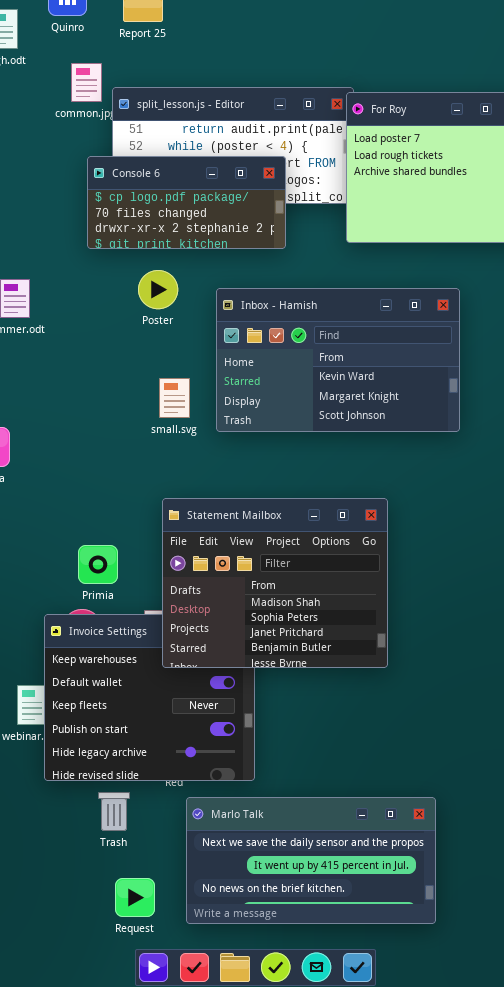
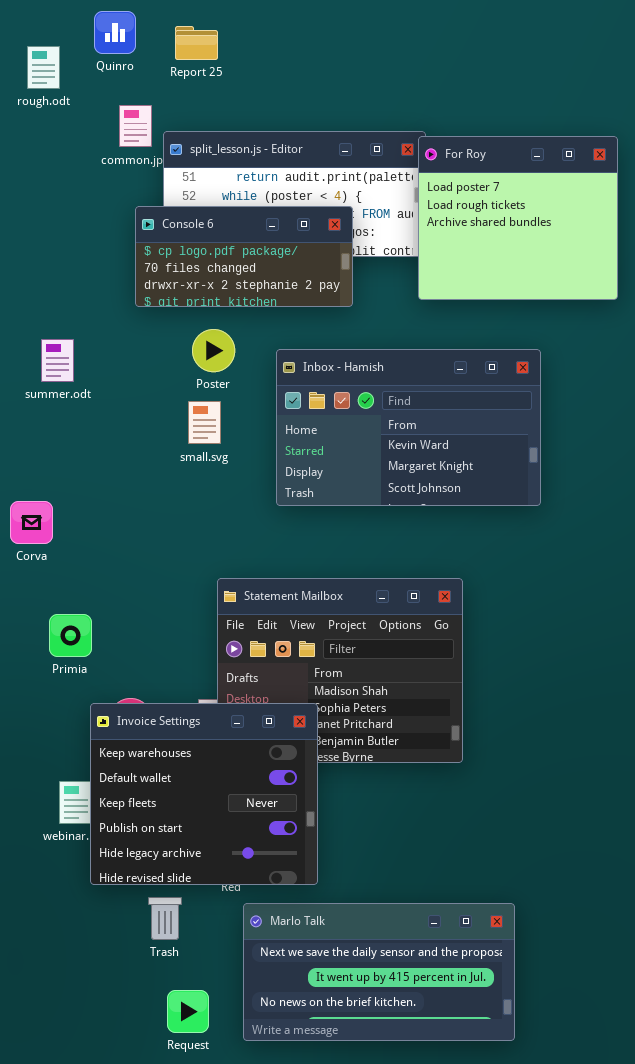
small.svg: [159,378,190,418] -> [188,401,221,444], moved
Primia: [78,545,118,584] -> [49,614,92,657], moved
Invoice Settings: [44,614,255,781] -> [90,703,318,885], raised

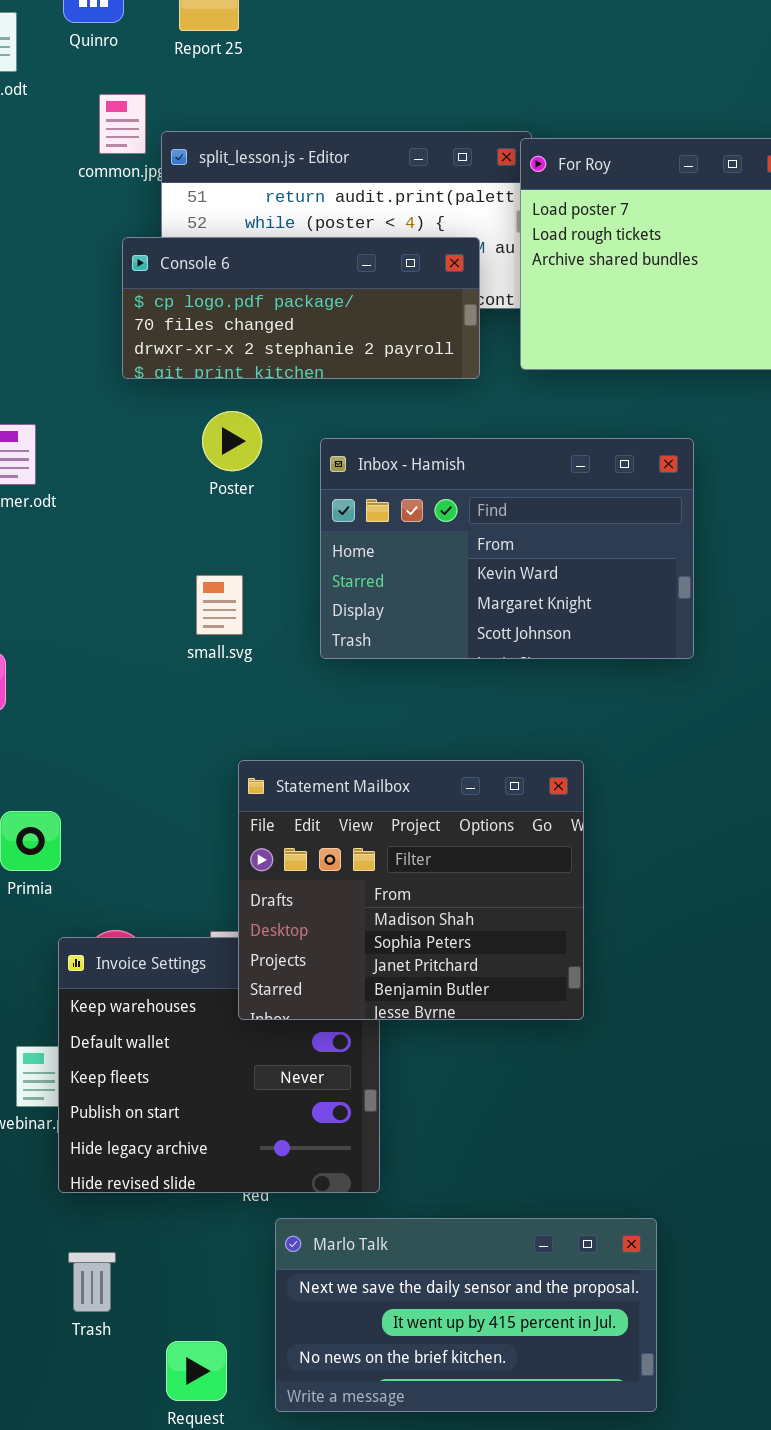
Console 6: [135,206,353,307] -> [122,237,480,379], resized
small.svg: [188,401,221,444] -> [196,575,243,635], moved
Statement Mailbox: [217,578,463,763] -> [238,760,584,1020], raised
Trash: [148,897,182,940] -> [68,1252,116,1312], moved

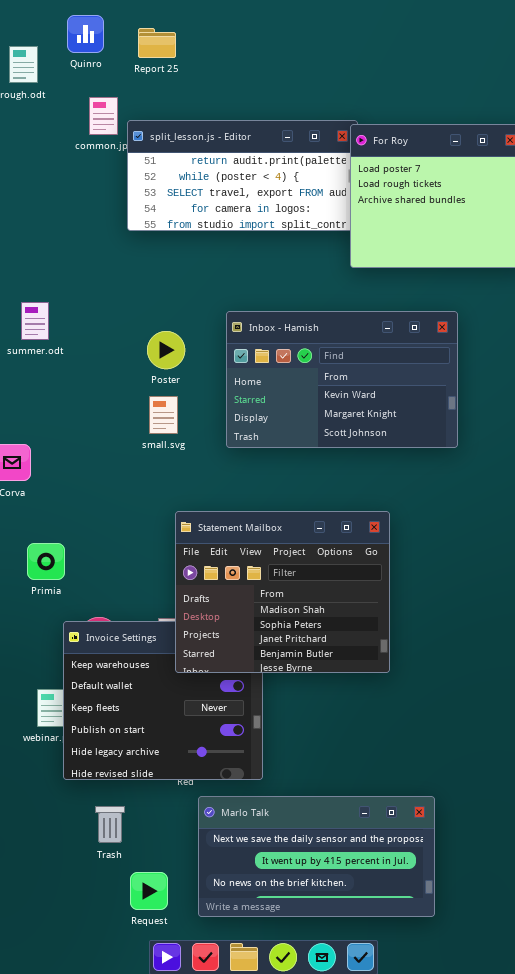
Console 6: [122,237,480,379] -> none, closed
Poster: [202,411,262,471] -> [147,331,185,369], moved
Trash: [68,1252,116,1312] -> [95,806,125,843], moved

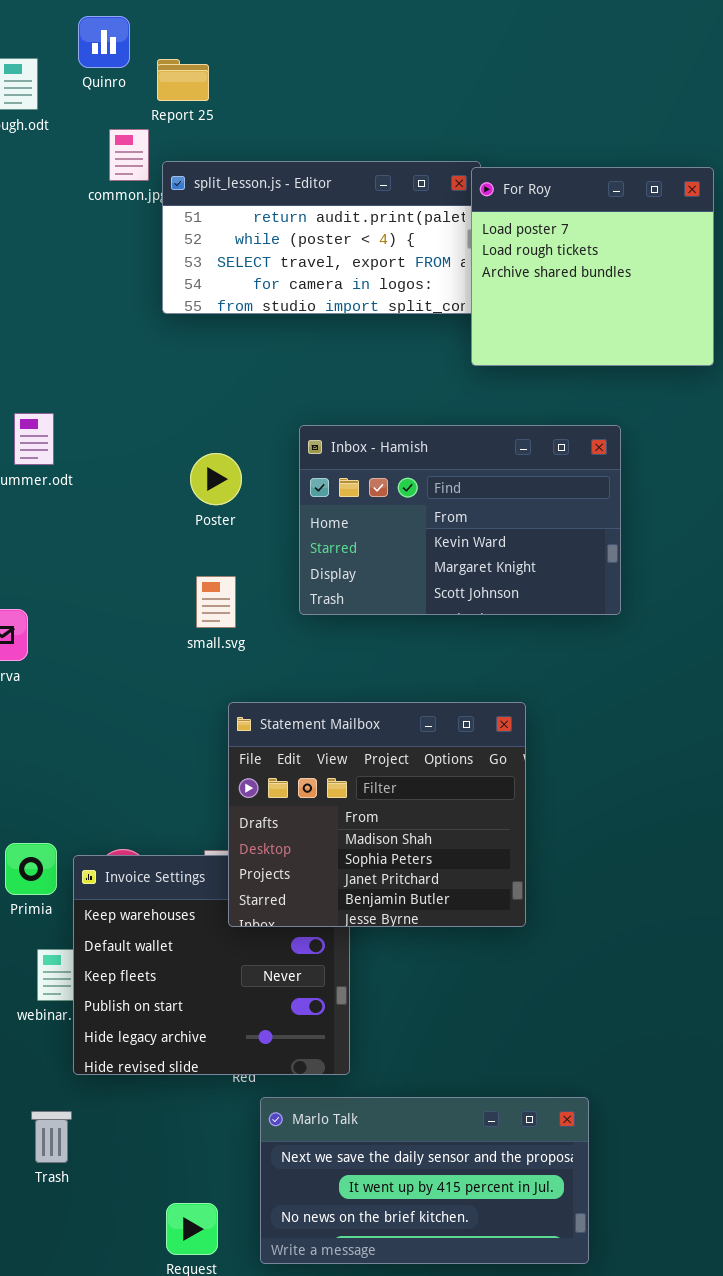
Report 25: [138,28,176,58] -> [157,59,209,101], moved
small.svg: [149,396,178,434] -> [196,576,236,628], moved
Primia: [27,543,65,580] -> [5,843,57,895], moved
Trash: [95,806,125,843] -> [31,1111,72,1163], moved

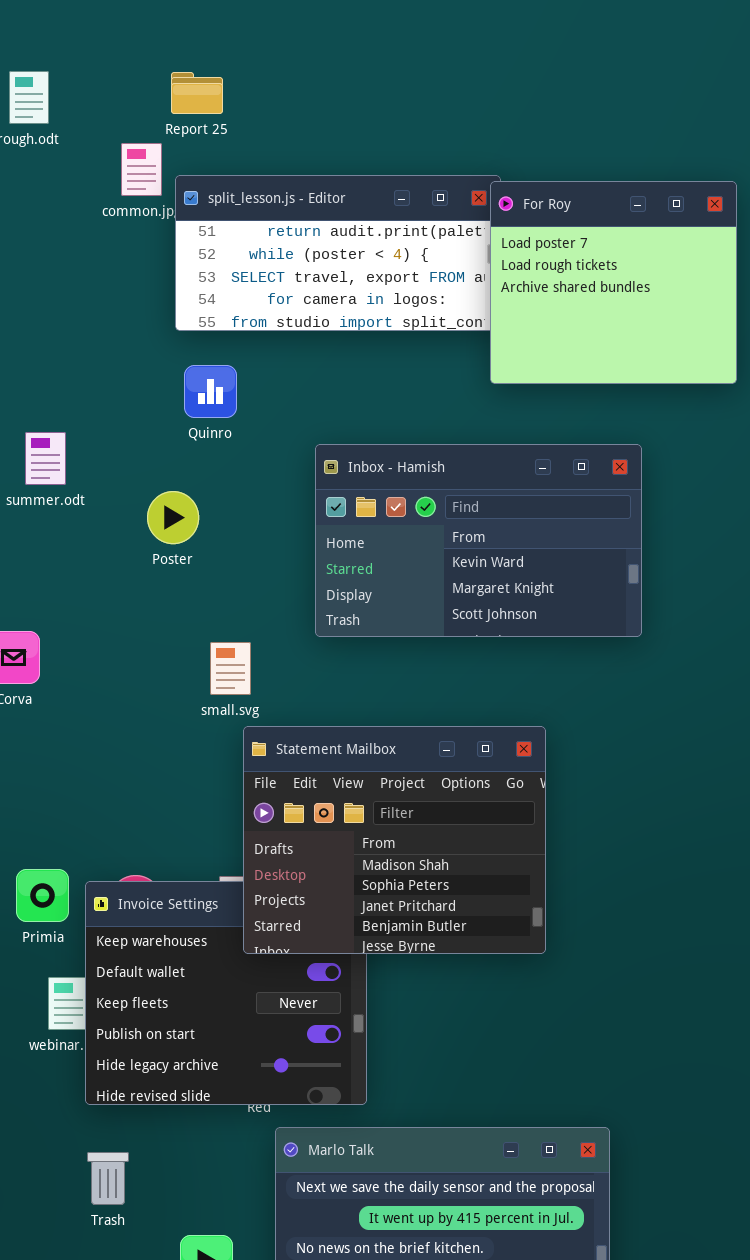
Quinro: [78,16,130,68] -> [184,365,237,418], moved
Poster: [190,453,242,505] -> [147,491,199,544], moved
small.svg: [196,576,236,628] -> [210,642,251,695], moved
Trash: [31,1111,72,1163] -> [87,1152,129,1205], moved

